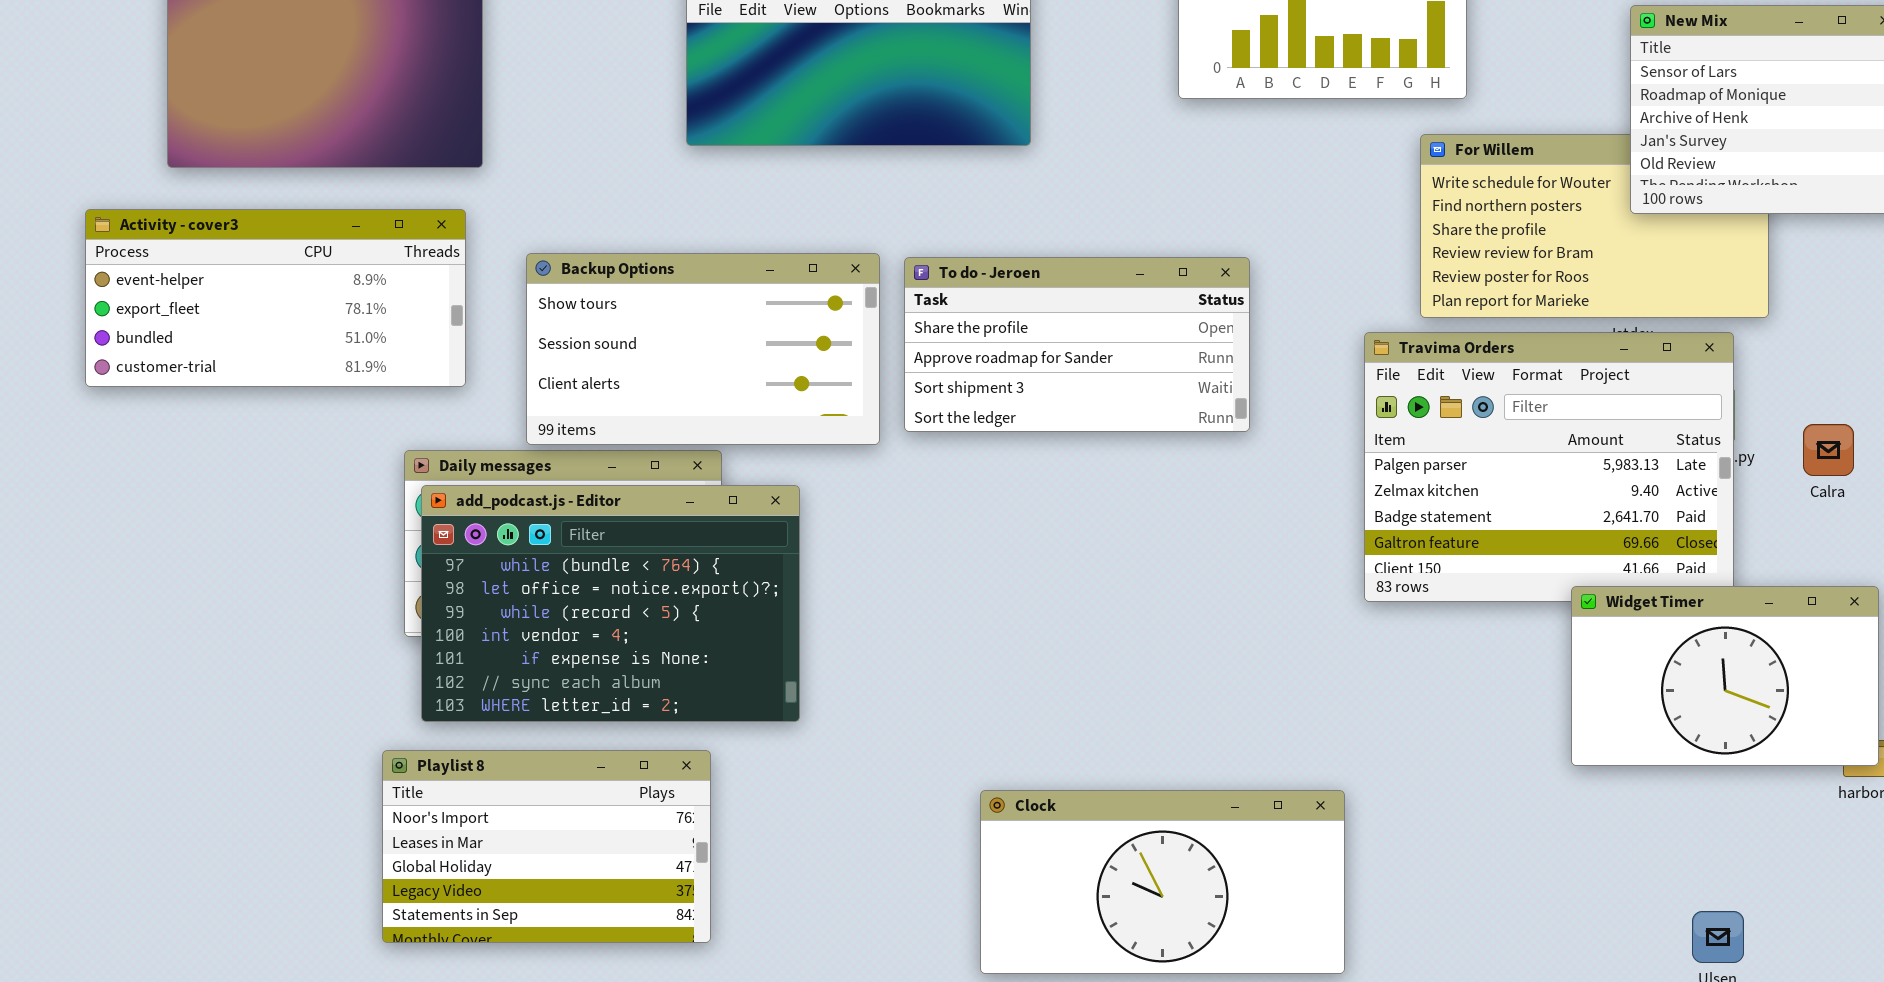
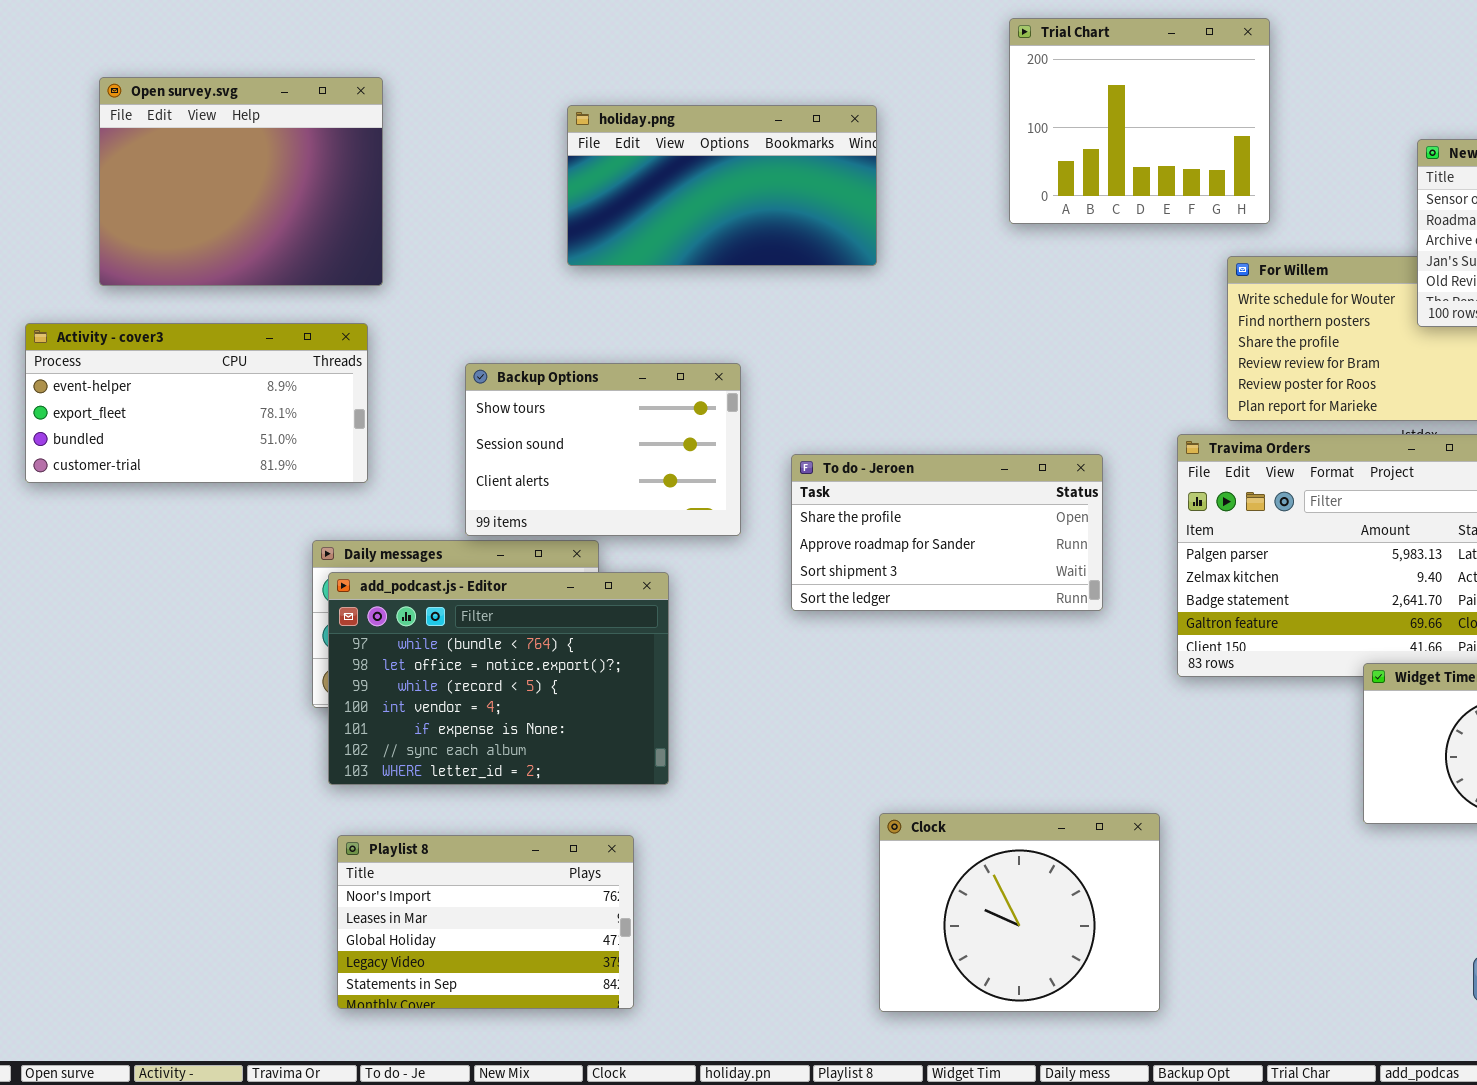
Backup Options: [526,253,880,445] -> [465,363,741,536], resized
To do - Jeroen: [904,257,1250,432] -> [791,454,1103,611], moved
Playlist 8: [382,750,711,943] -> [337,835,634,1009], moved
Clock: [980,790,1345,974] -> [879,813,1160,1012], resized

